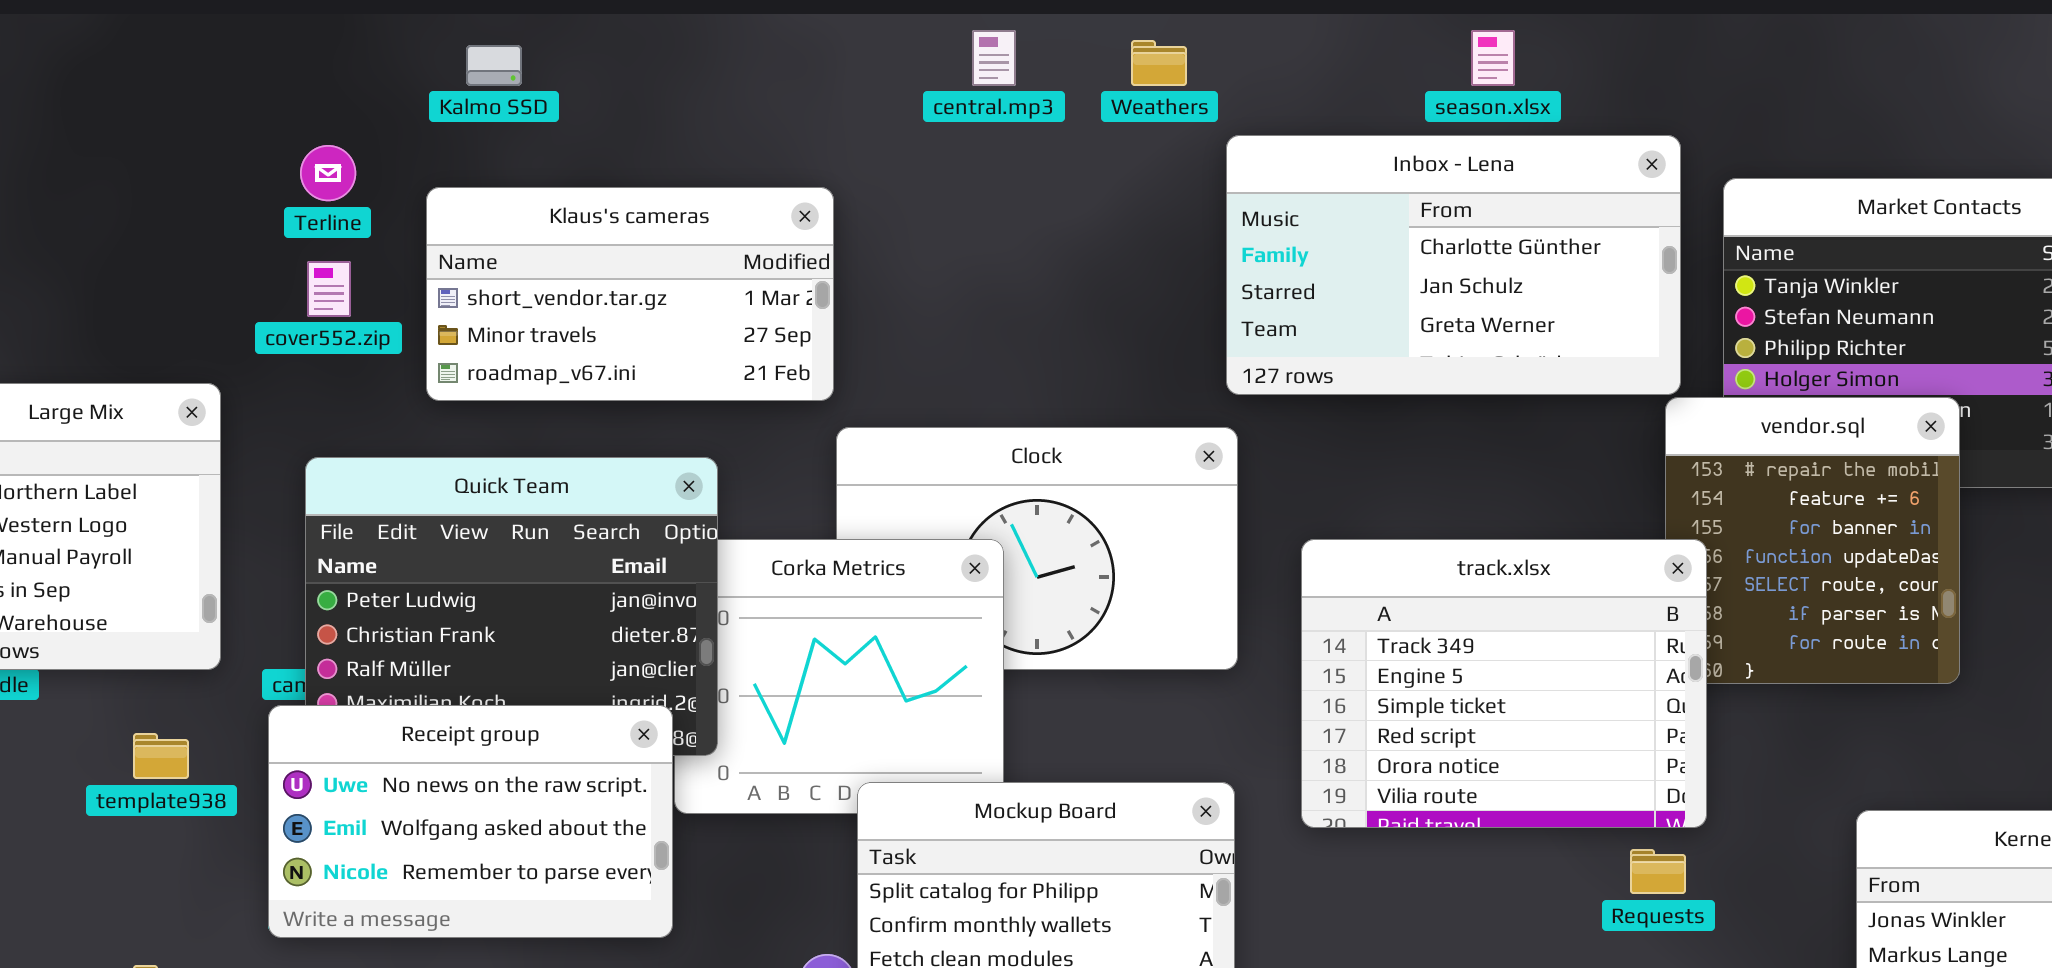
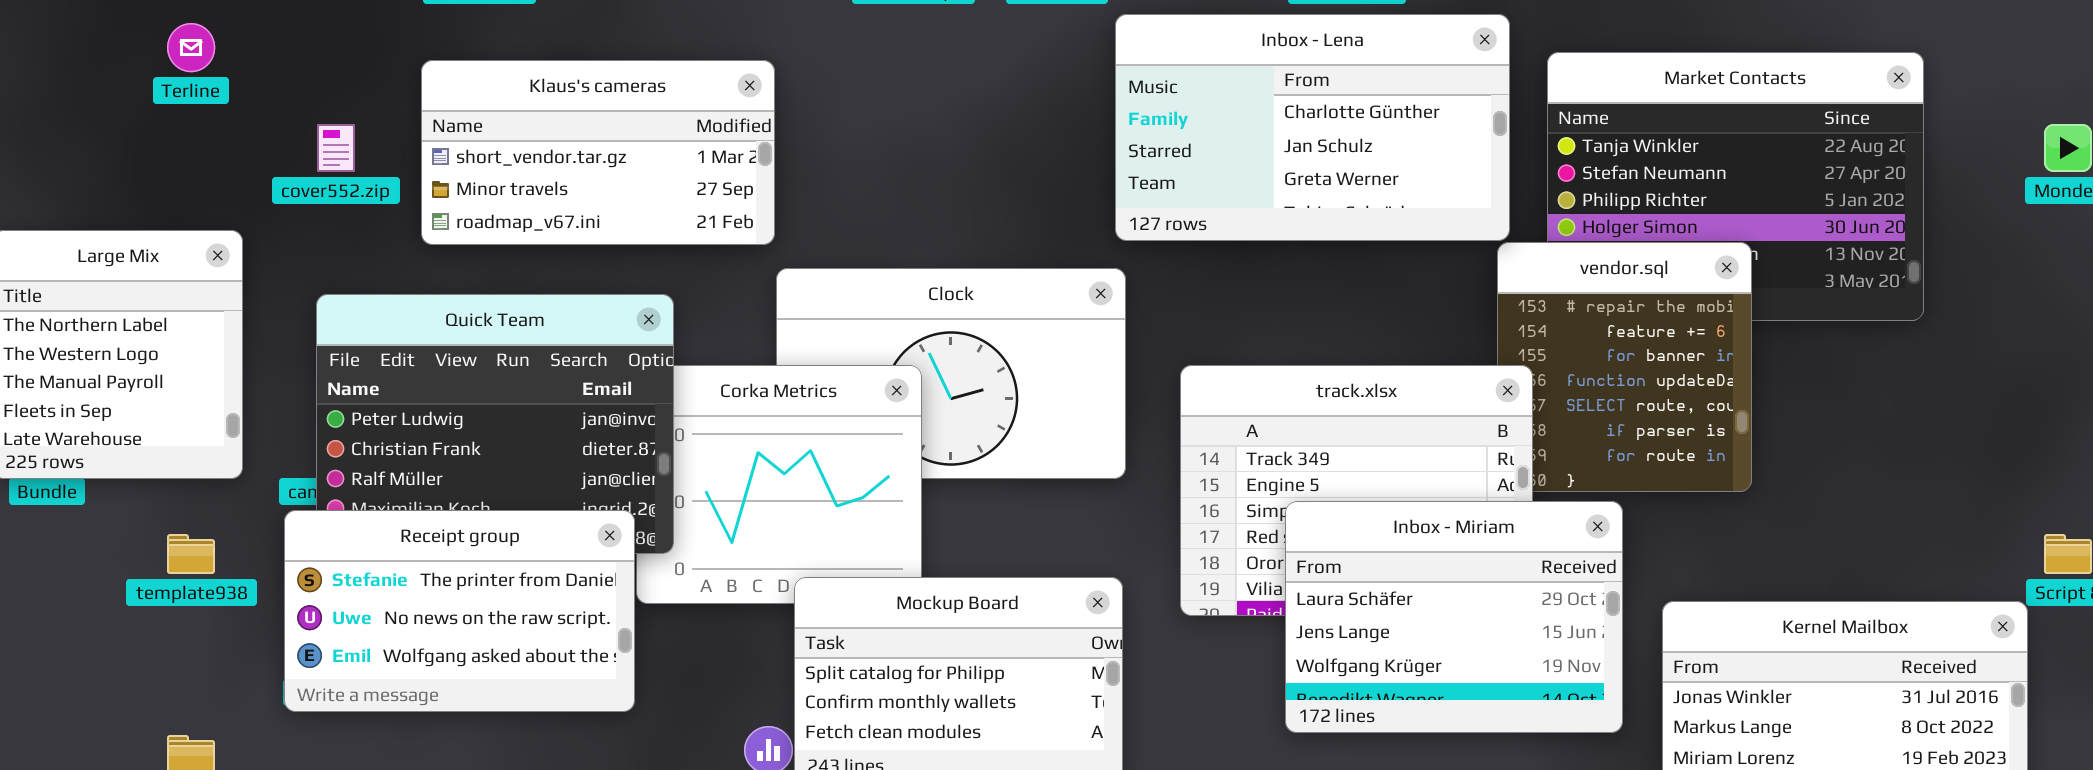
Terline: [300,145,356,201] -> [167,23,215,72], moved
Inbox - Miriam: none -> [1285,501,1623,733], opened
Receipt group: [268,705,673,938] -> [284,510,635,712], scrolled up 1 row

